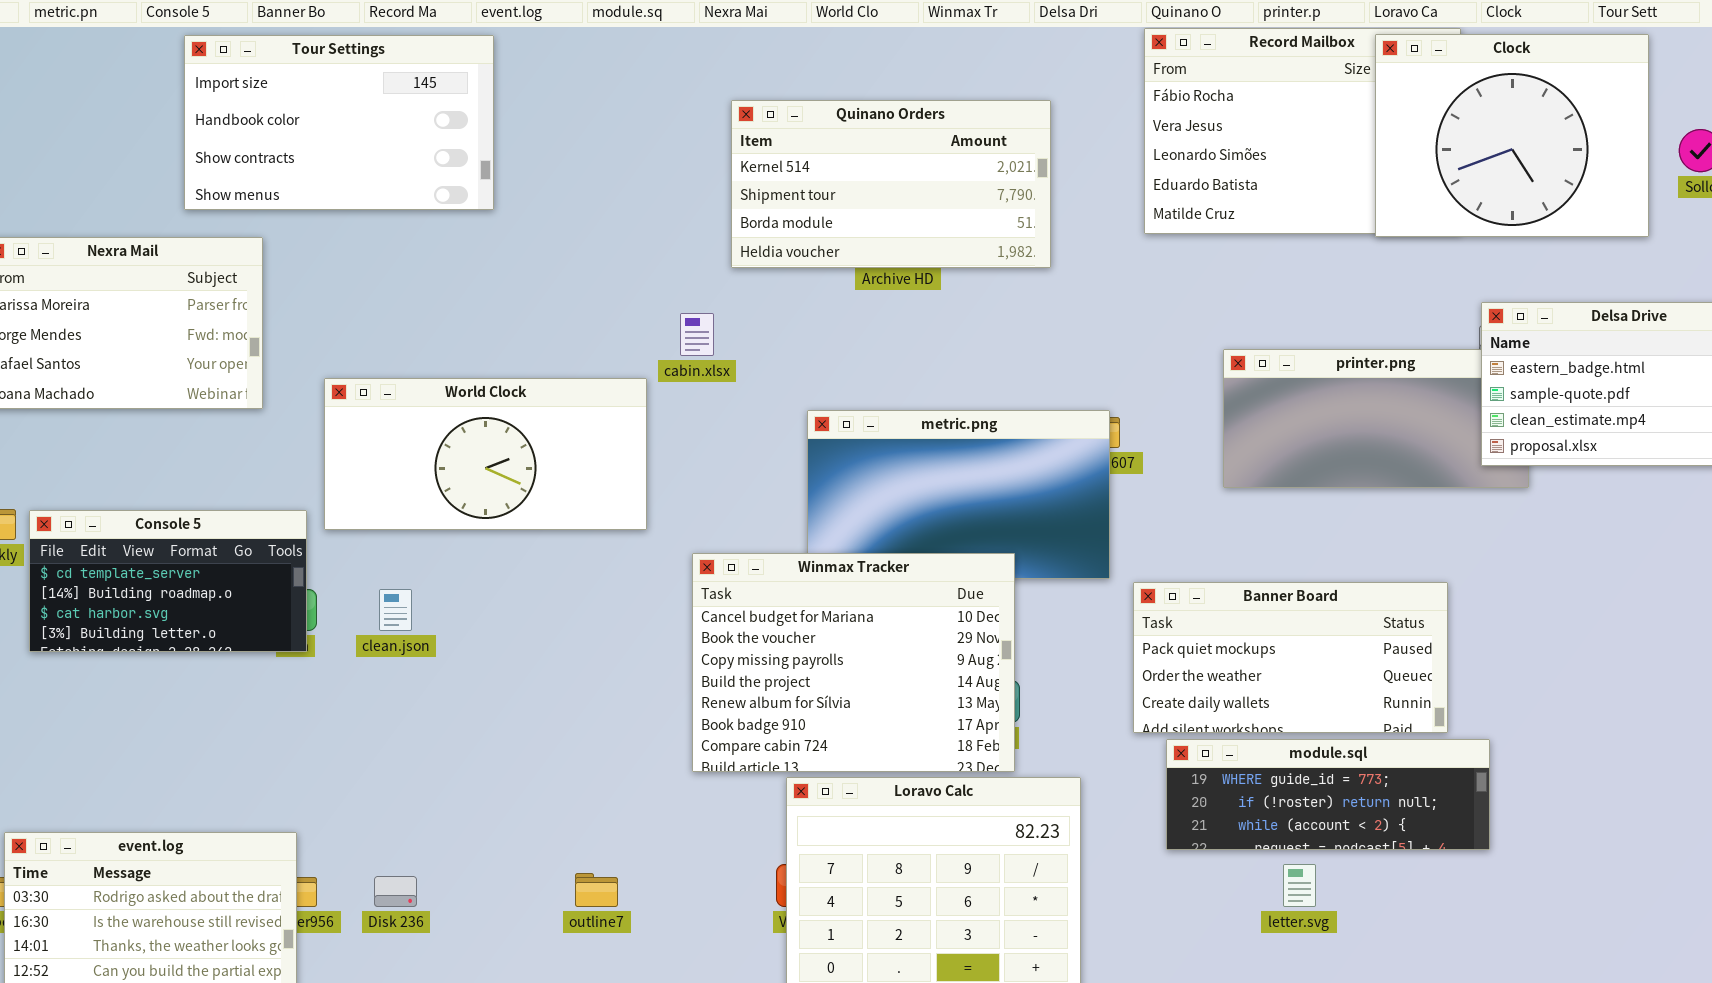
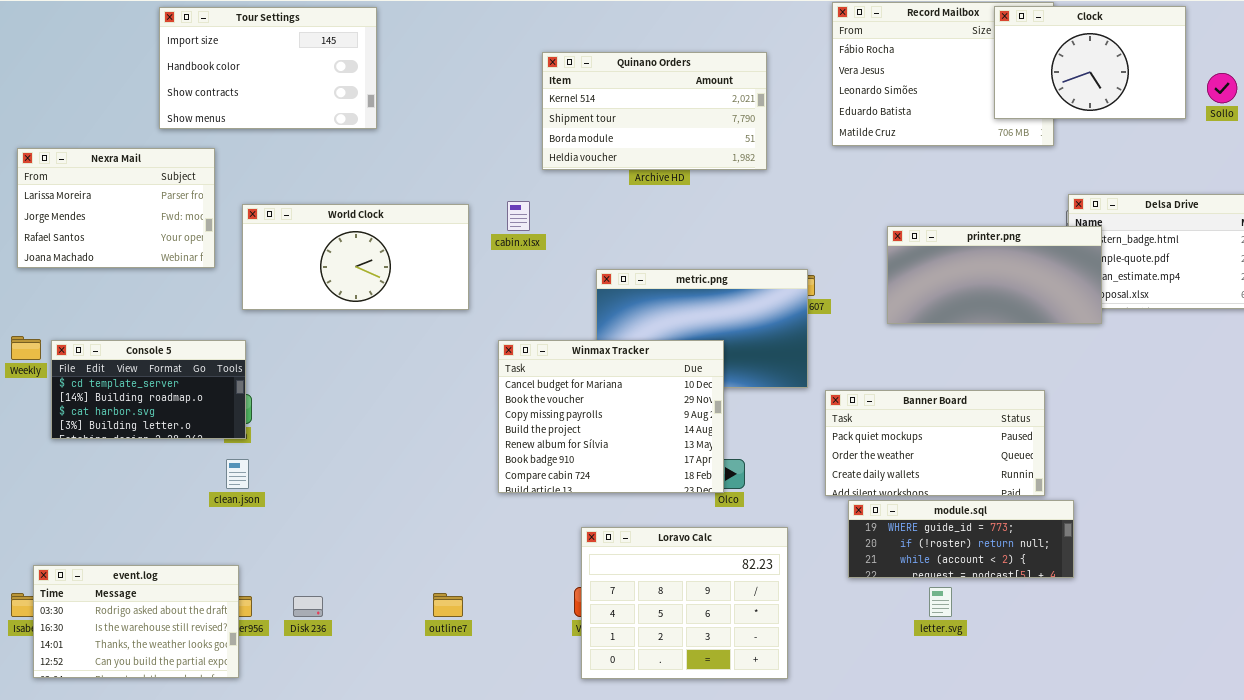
Clock: [1375,34,1649,237] -> [994,6,1186,119], resized
printer.png: [1223,349,1529,488] -> [887,226,1102,324], raised
World Clock: [324,378,647,530] -> [242,204,469,310], moved
Winmax Tracker: [692,553,1015,772] -> [498,340,724,493], moved
clean.json: [379,589,412,631] -> [226,459,249,489], moved

